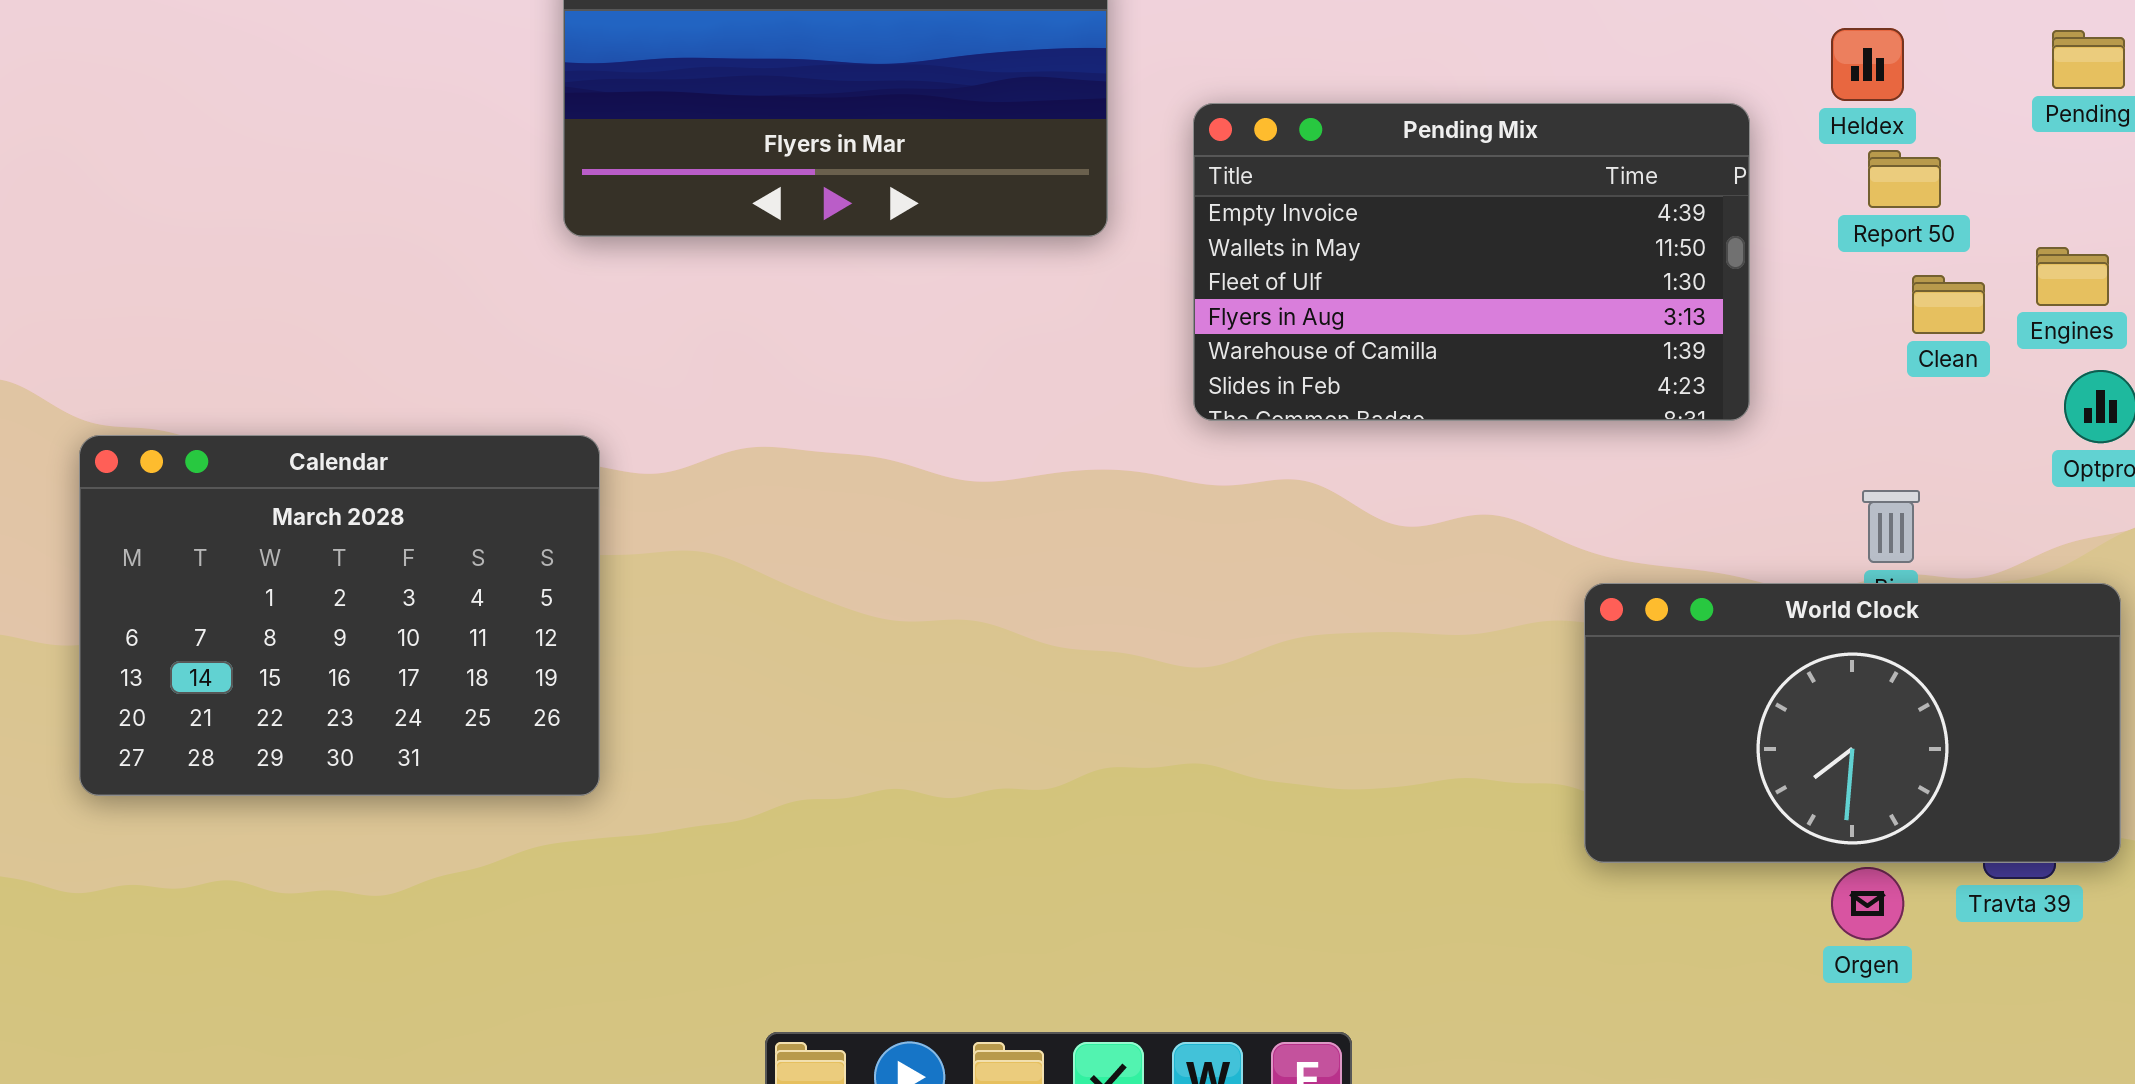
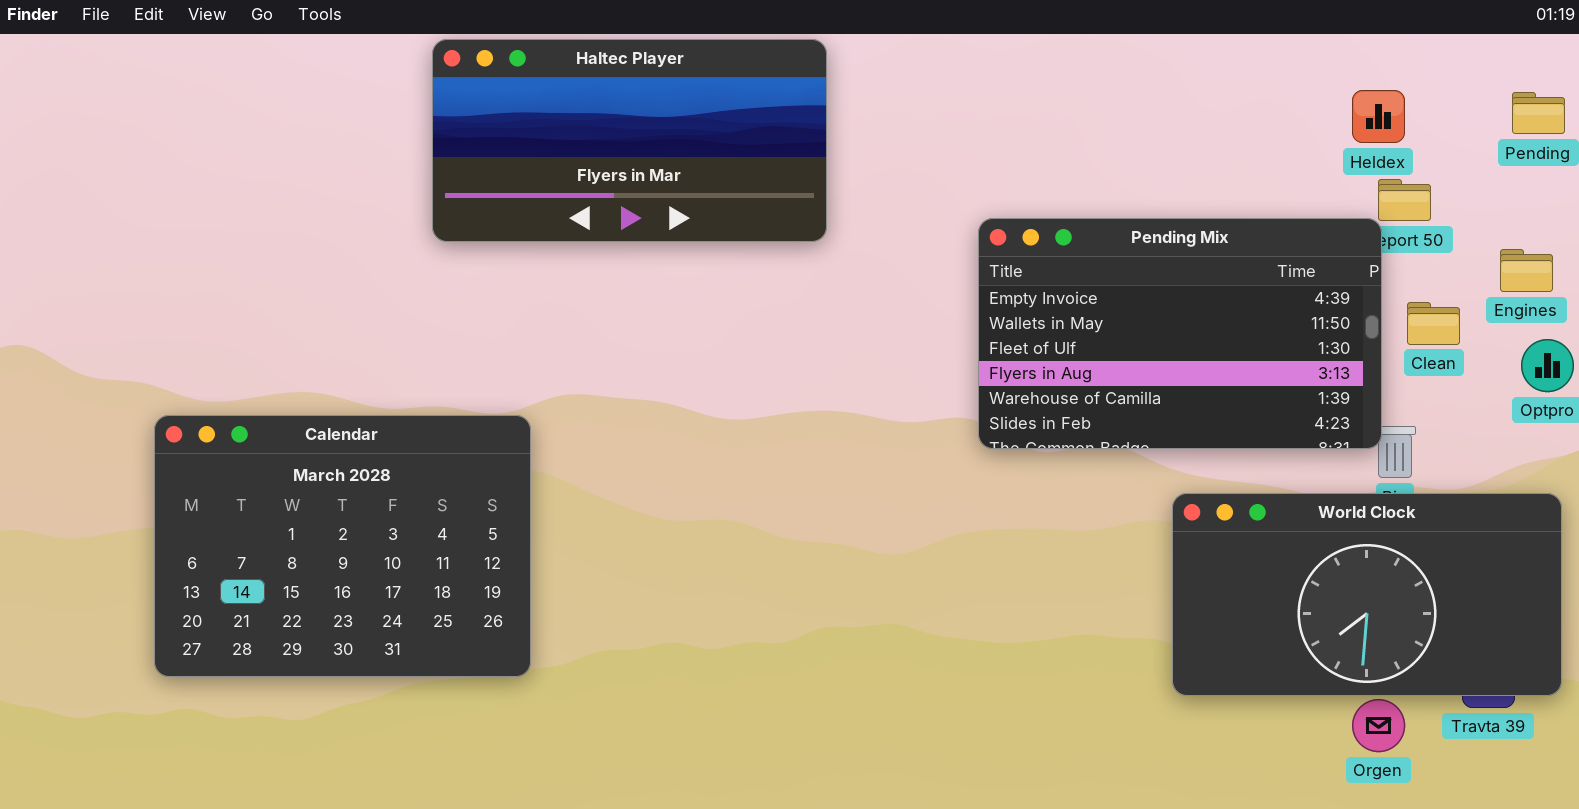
Pending Mix: [1193,103,1750,421] -> [978,218,1382,449], moved
Clean: [1912,275,1985,334] -> [1407,302,1460,345], moved
Calendar: [79,435,600,796] -> [154,415,531,677], moved

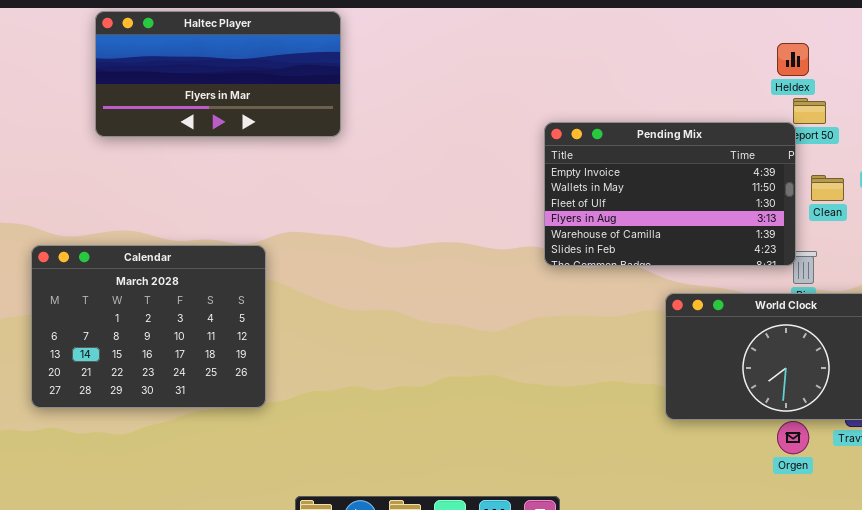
Haltec Player: [432,39,827,242] -> [95,11,341,137], moved

